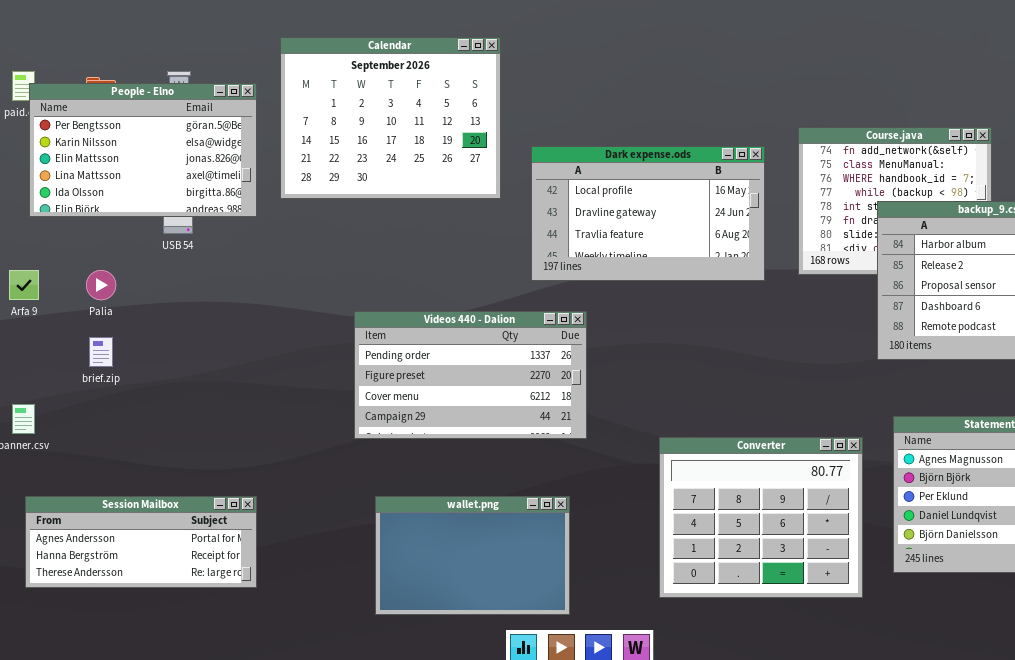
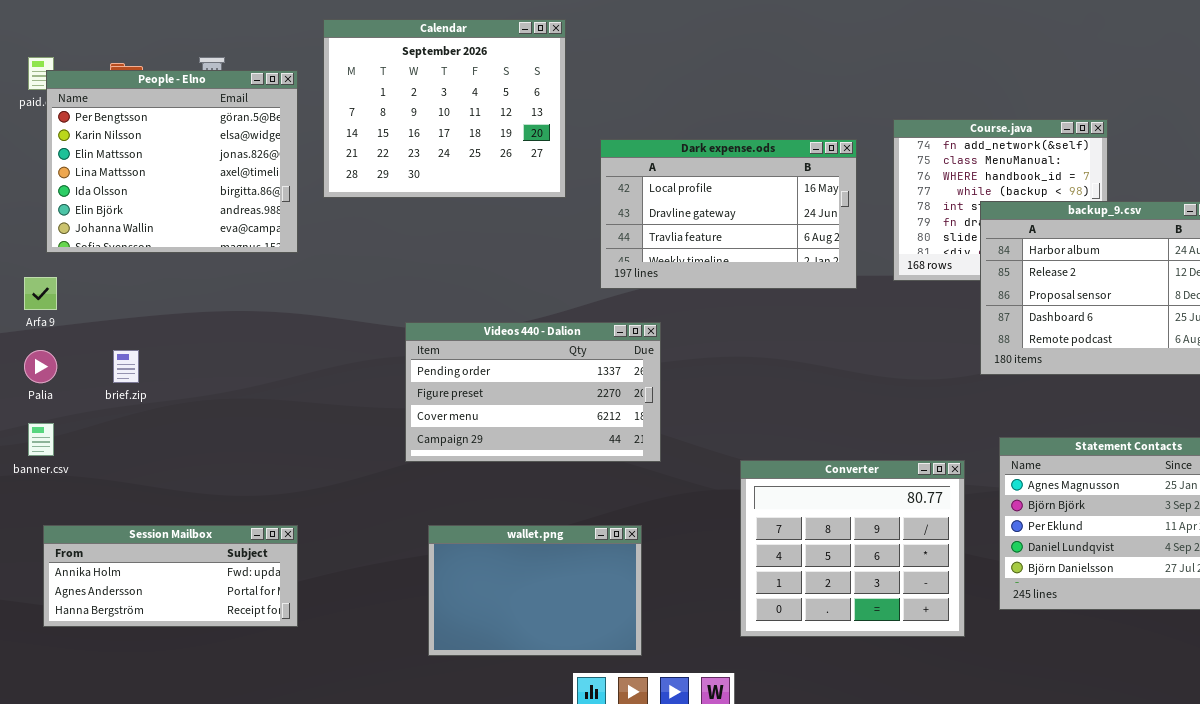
People - Elno: [29,83,257,217] -> [46,70,298,253], resized
Palia: [86,270,116,300] -> [24,350,57,383], moved
Session Mailbox: [25,496,257,588] -> [43,525,298,627], scrolled up 1 row

